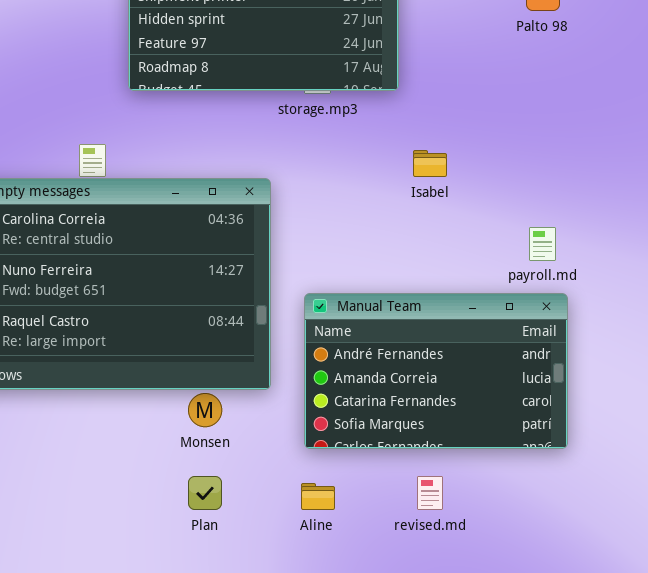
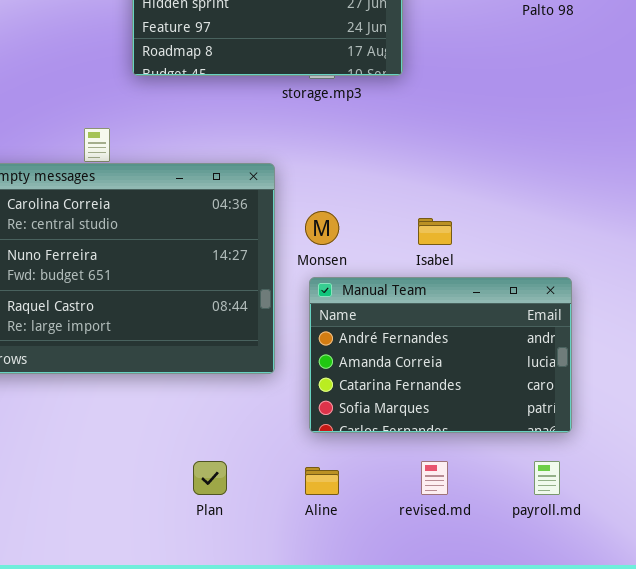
Isabel: [413,150,447,177] -> [418,218,452,245], moved
payroll.md: [529,227,556,261] -> [534,461,560,495], moved
Monsen: [188,393,222,427] -> [305,211,339,245], moved

